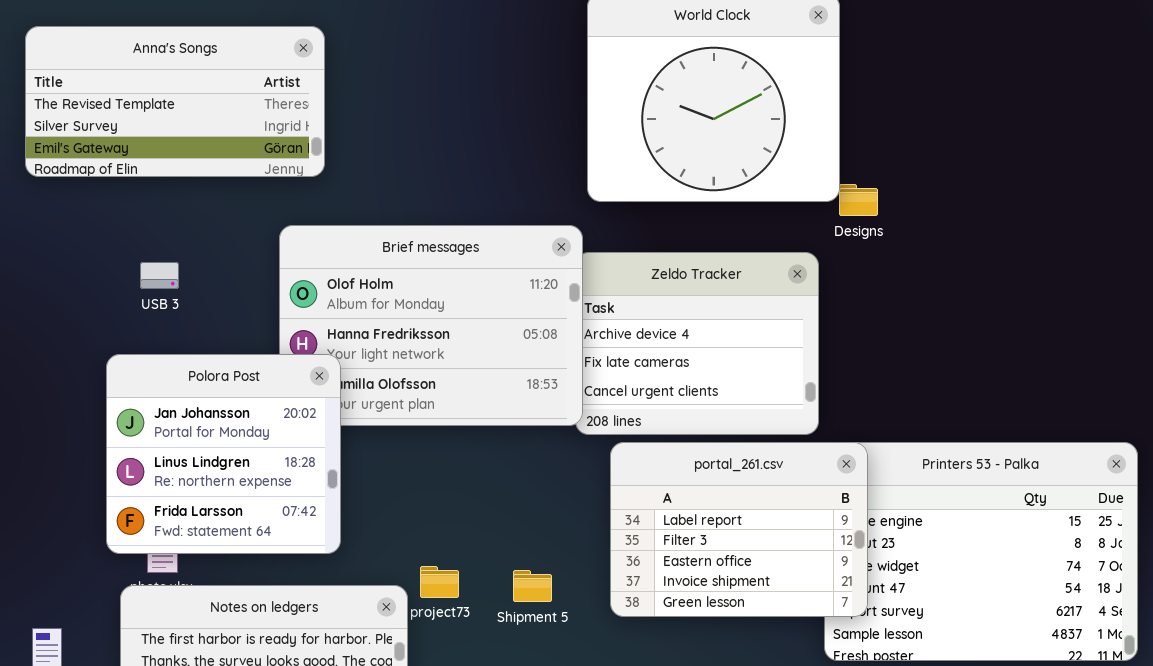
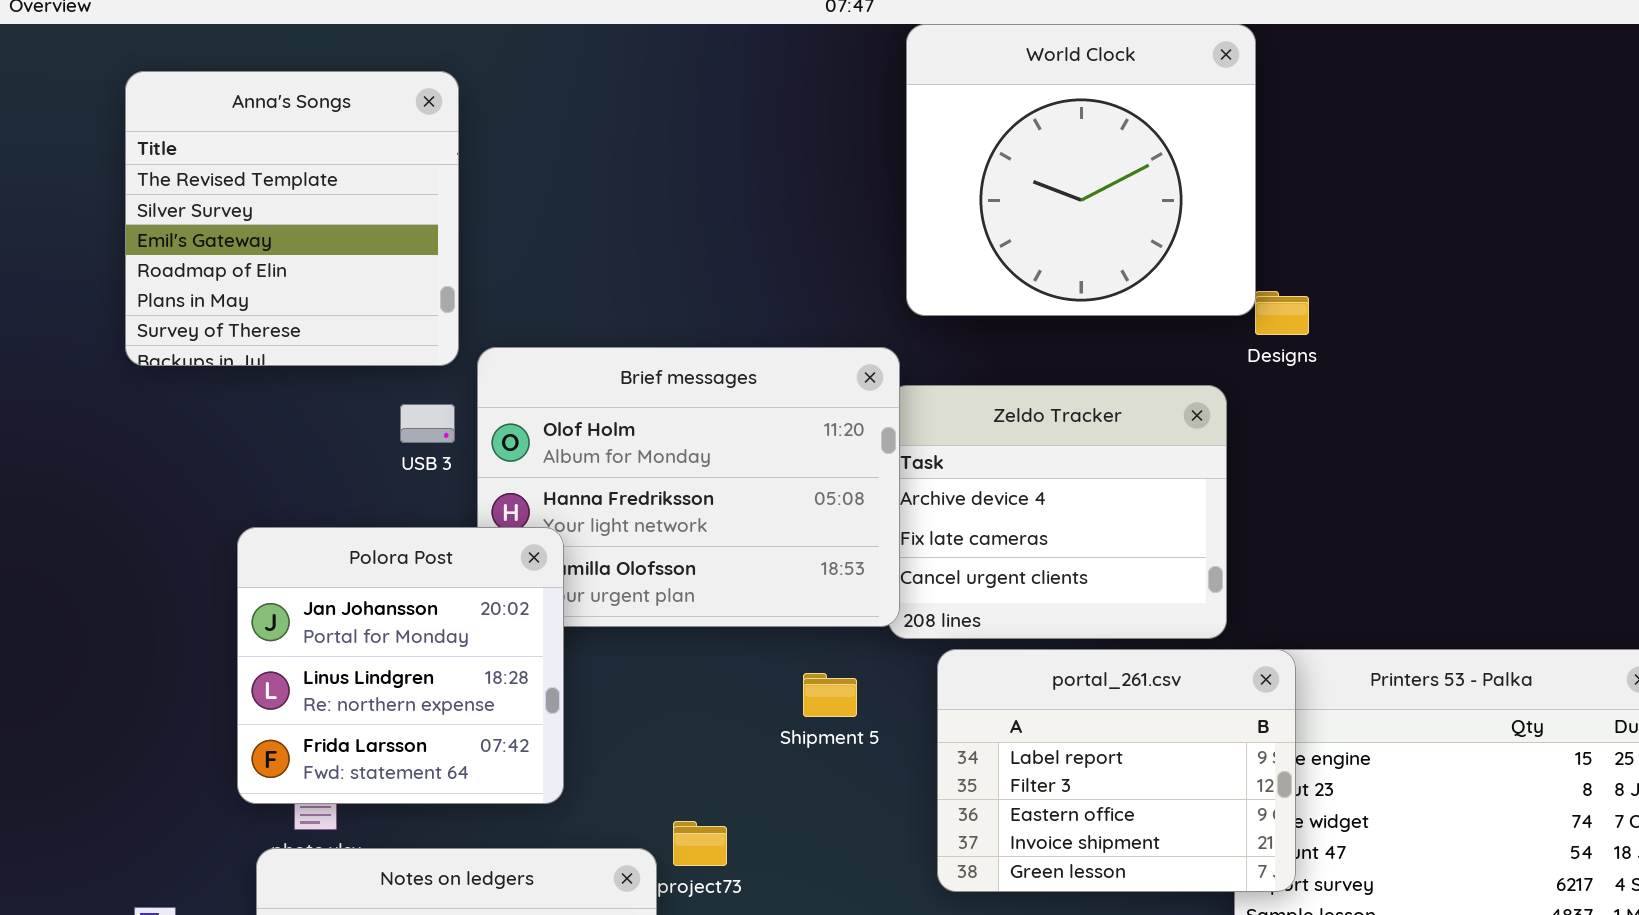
Anna's Songs: [25,26,325,177] -> [125,71,459,366], resized
USB 3: [140,262,179,289] -> [400,404,455,443], moved
Shipment 5: [513,570,552,602] -> [803,673,857,717], moved

